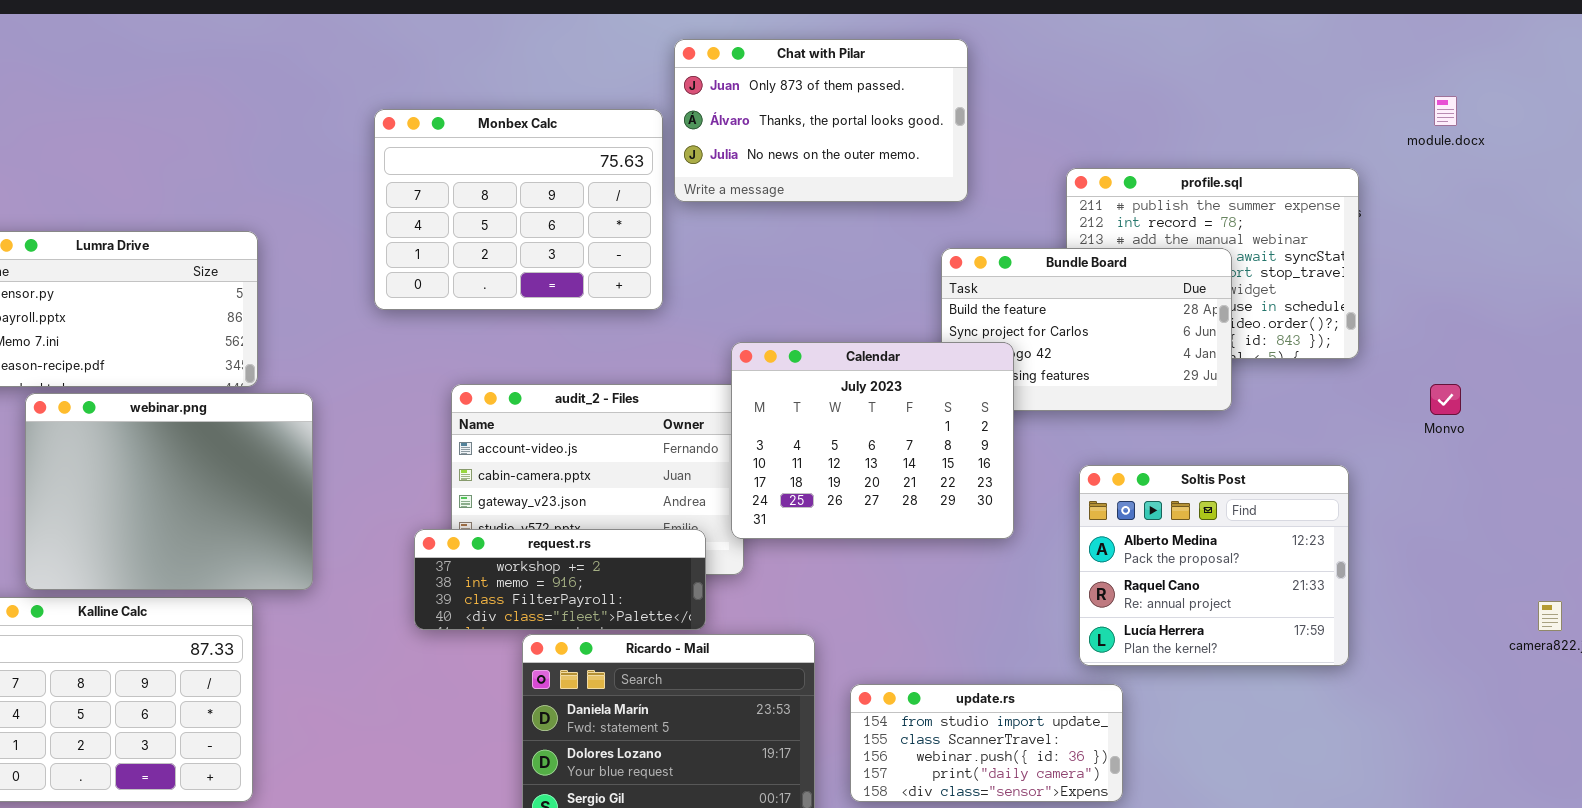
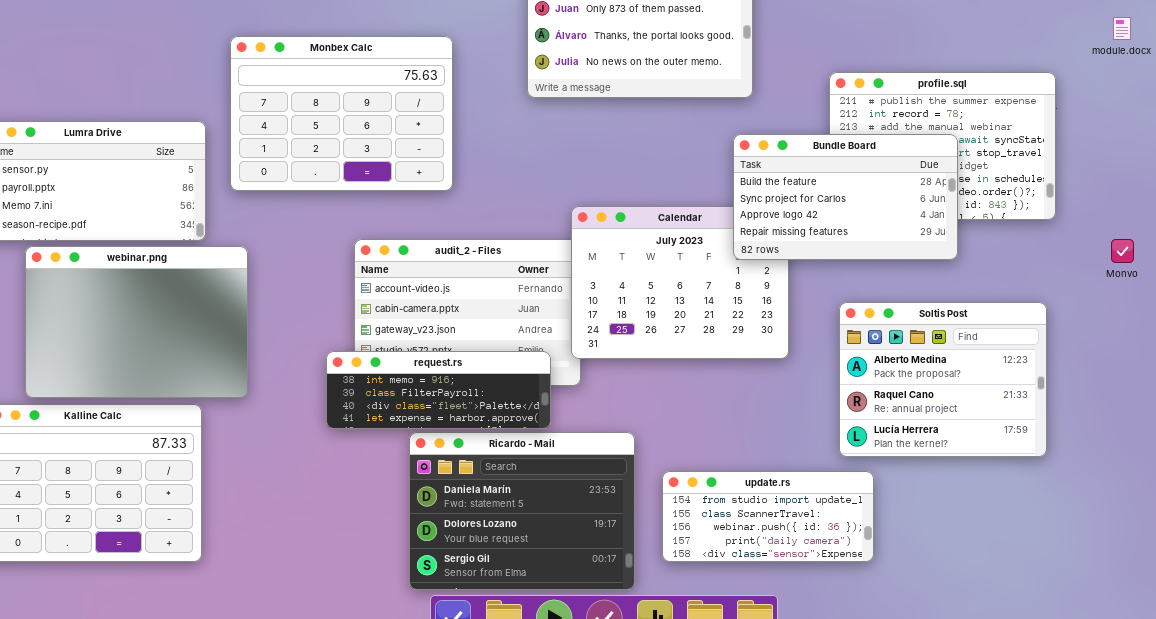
Monbex Calc: [374,109,663,310] -> [230,36,453,191], moved
Bundle Board: [941,248,1232,411] -> [733,134,958,260], raised
request.rs: [414,529,706,630] -> [326,351,551,429], scrolled down 1 row

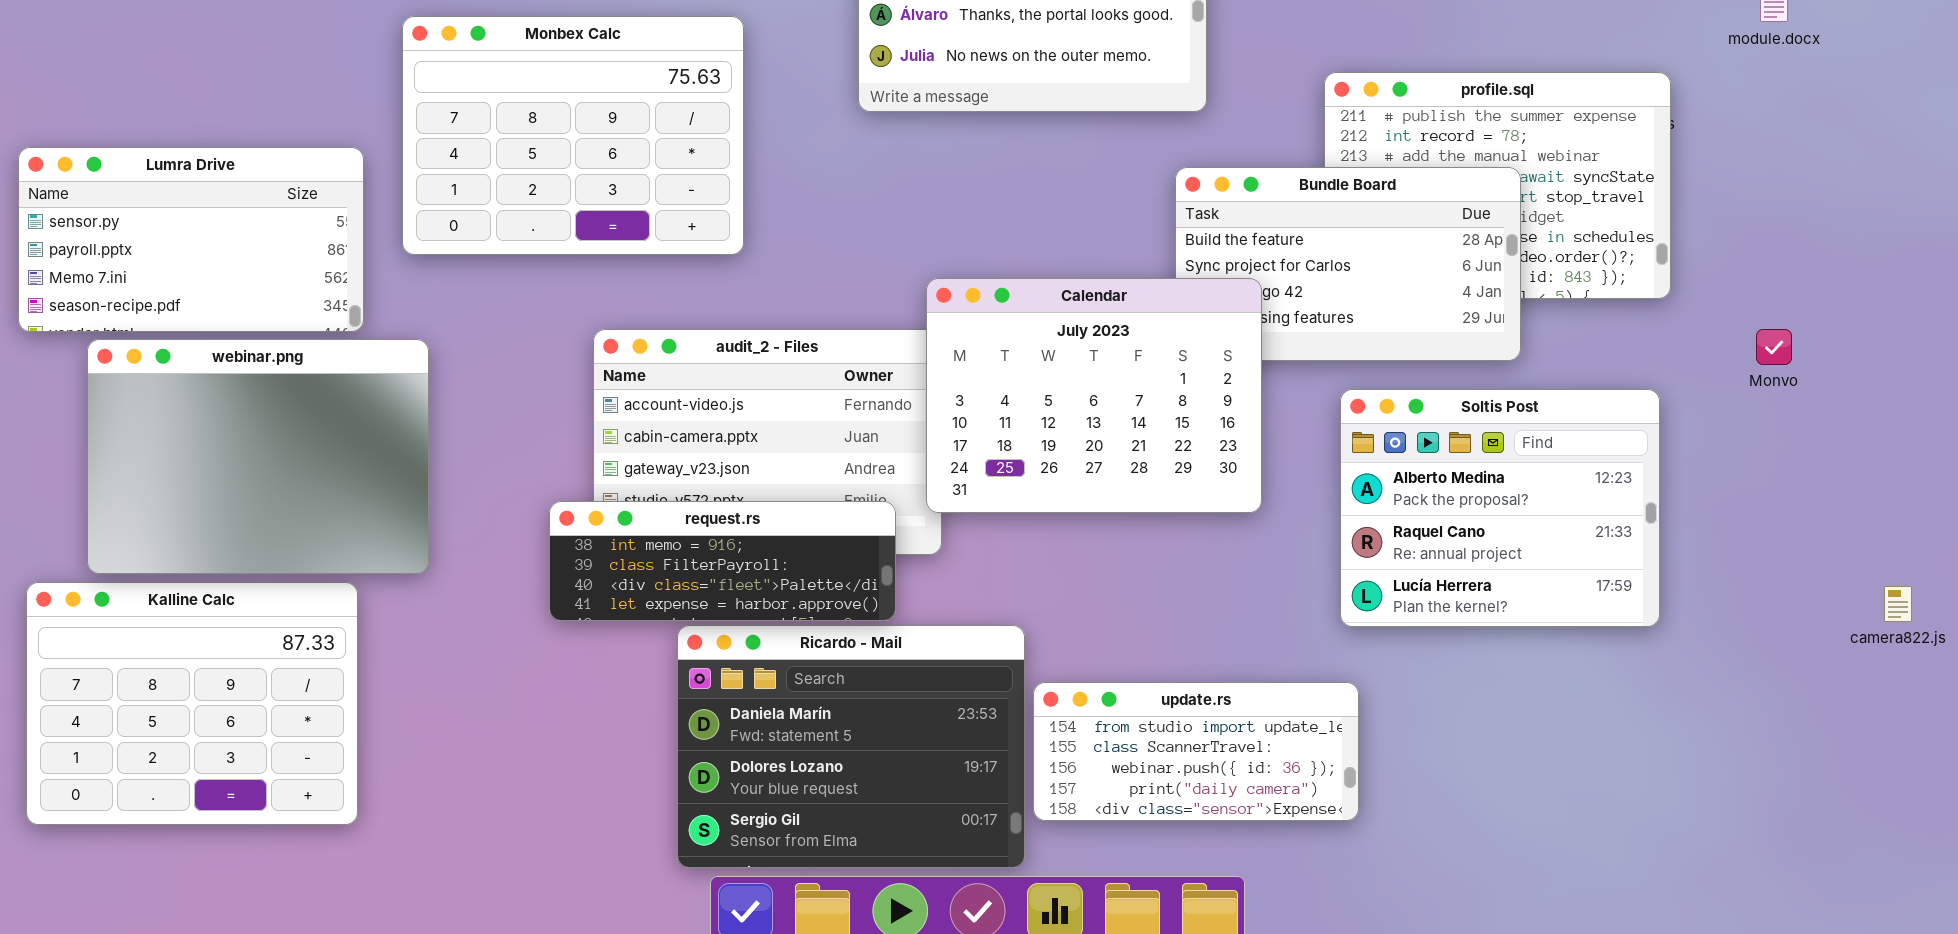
Calendar: [571,206,789,359] -> [926,278,1262,513], raised
Soltis Post: [839,302,1047,457] -> [1340,389,1660,627], moved
update.rs: [662,471,874,562] -> [1033,682,1359,821], moved

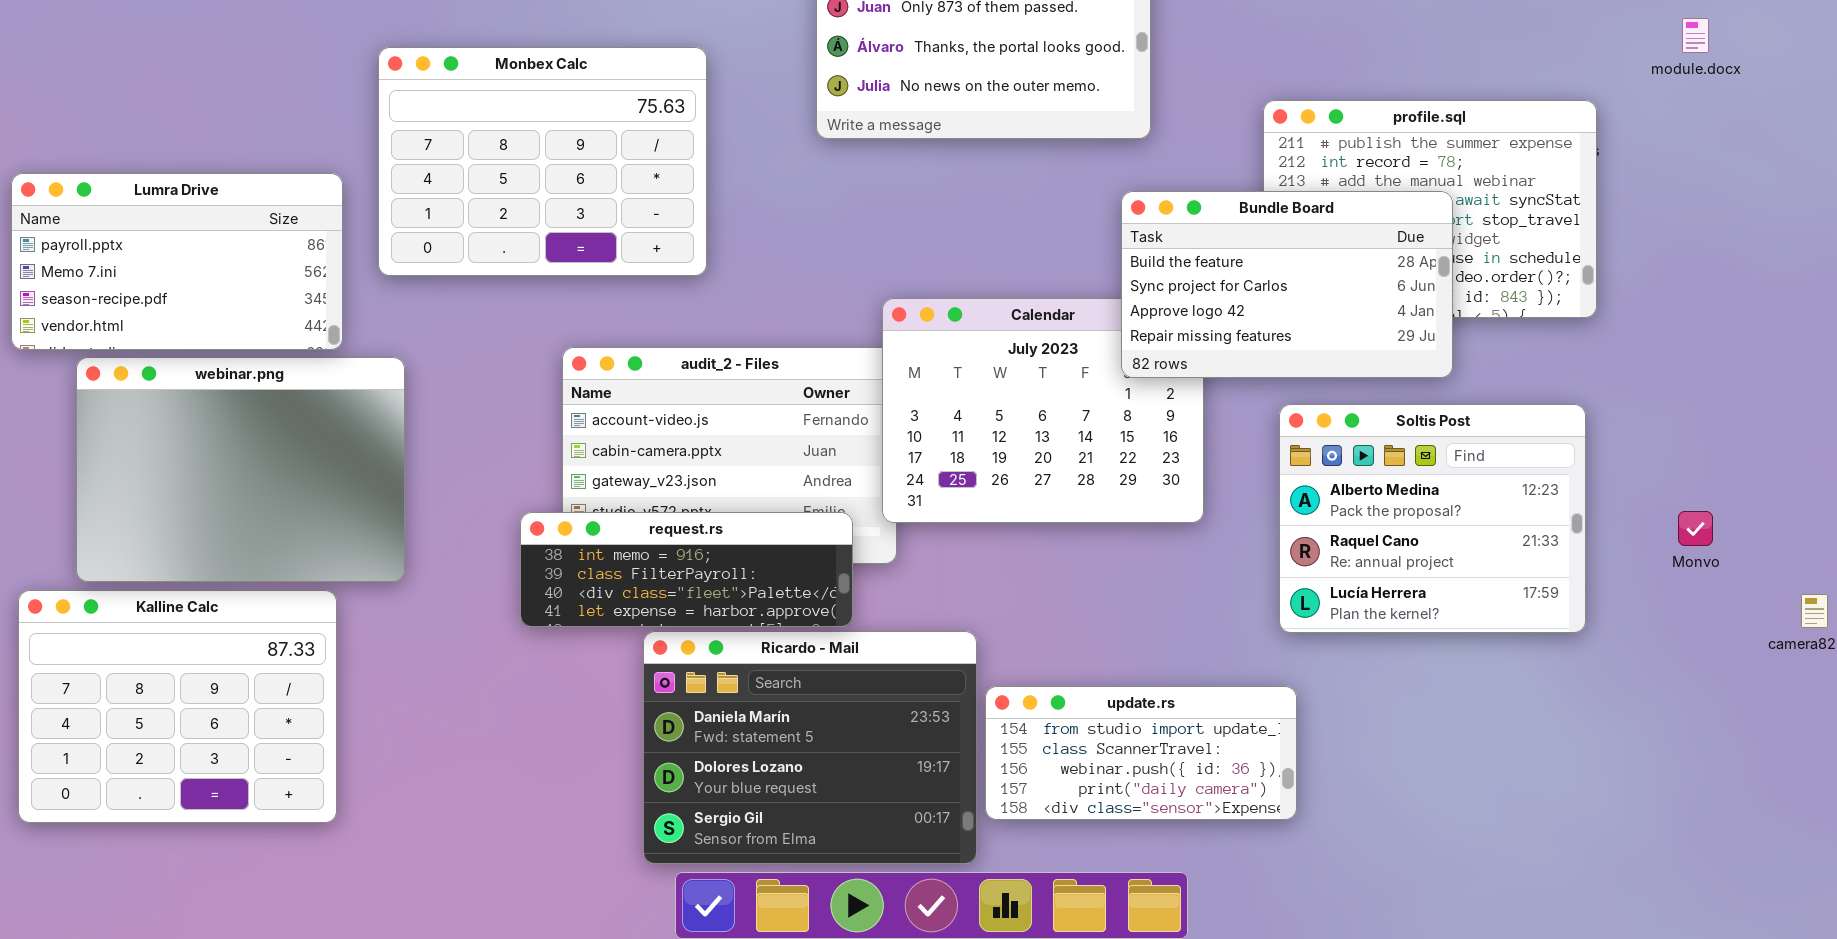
Lumra Drive: [18,147,364,332] -> [11,173,343,350], scrolled down 1 row
Bundle Board: [1175,167,1521,361] -> [1121,191,1453,378], raised
Monvo: [1756,329,1792,365] -> [1678,511,1713,546], moved

